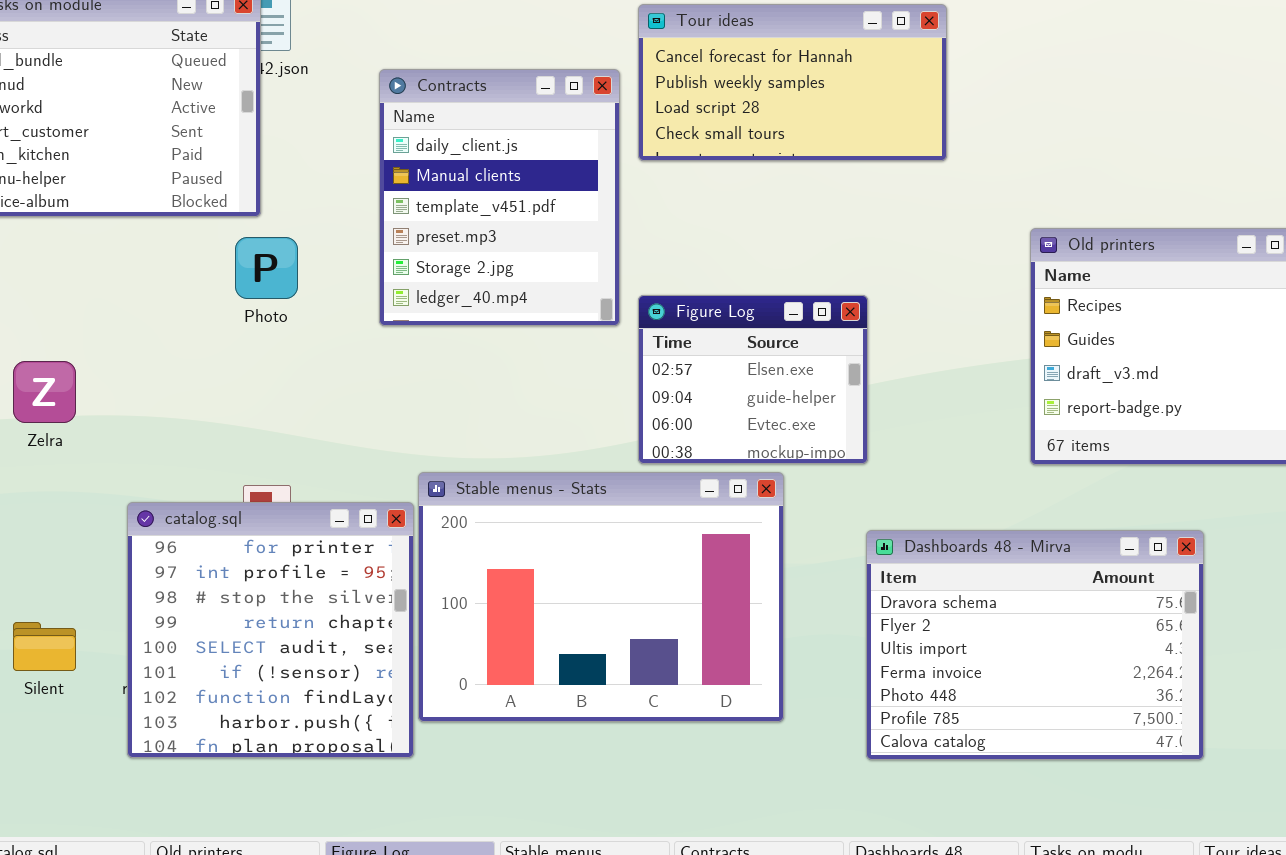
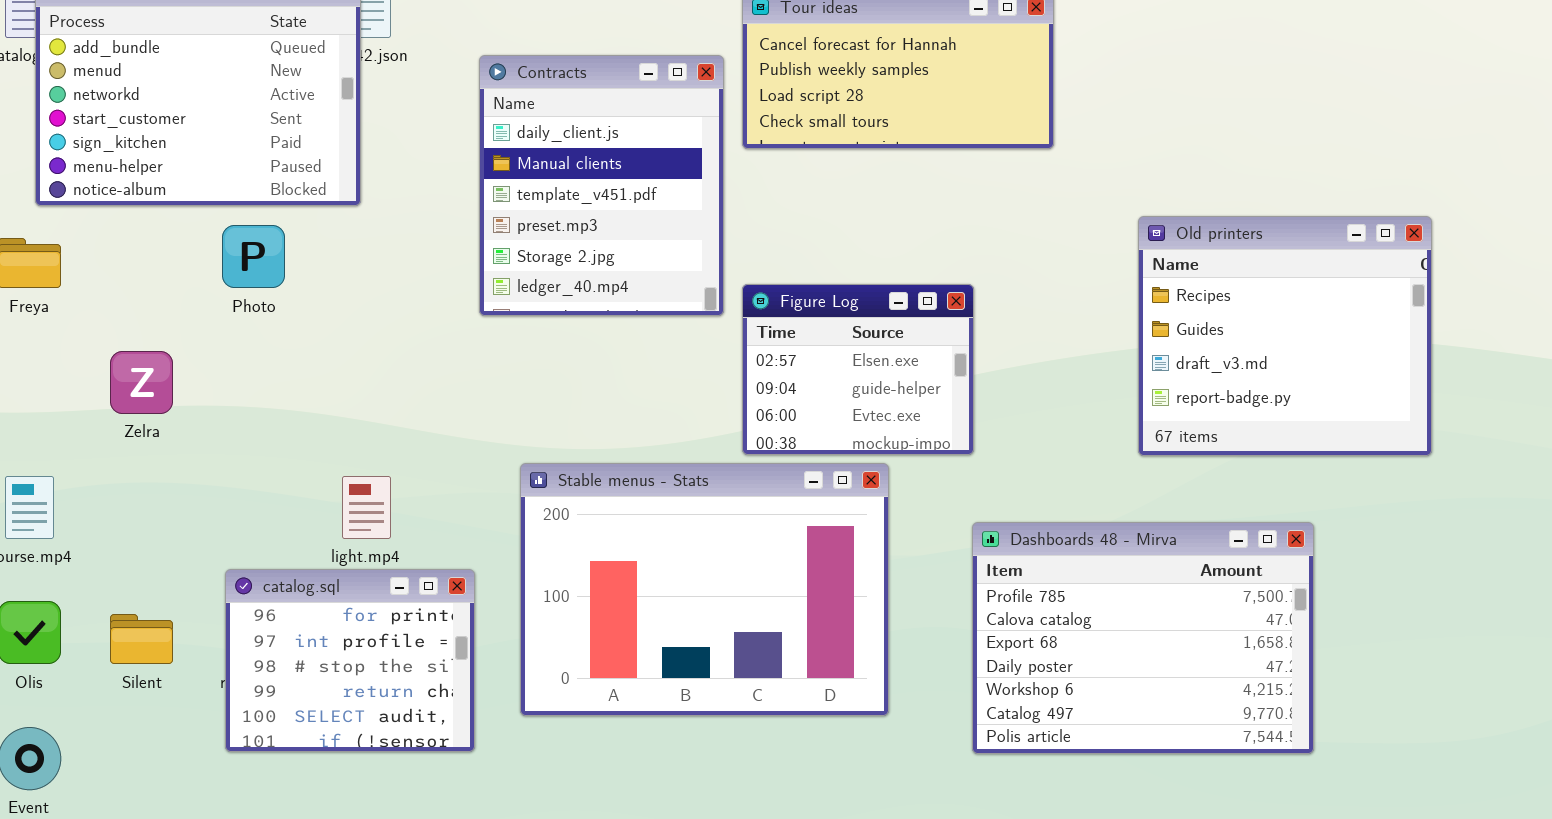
Photo: [235,237,298,299] -> [222,225,285,288], moved
catalog.sql: [127,502,414,758] -> [225,569,475,752], resized
Dashboards 48 - Mirva: [866,530,1204,760] -> [972,522,1314,754], scrolled down 5 rows

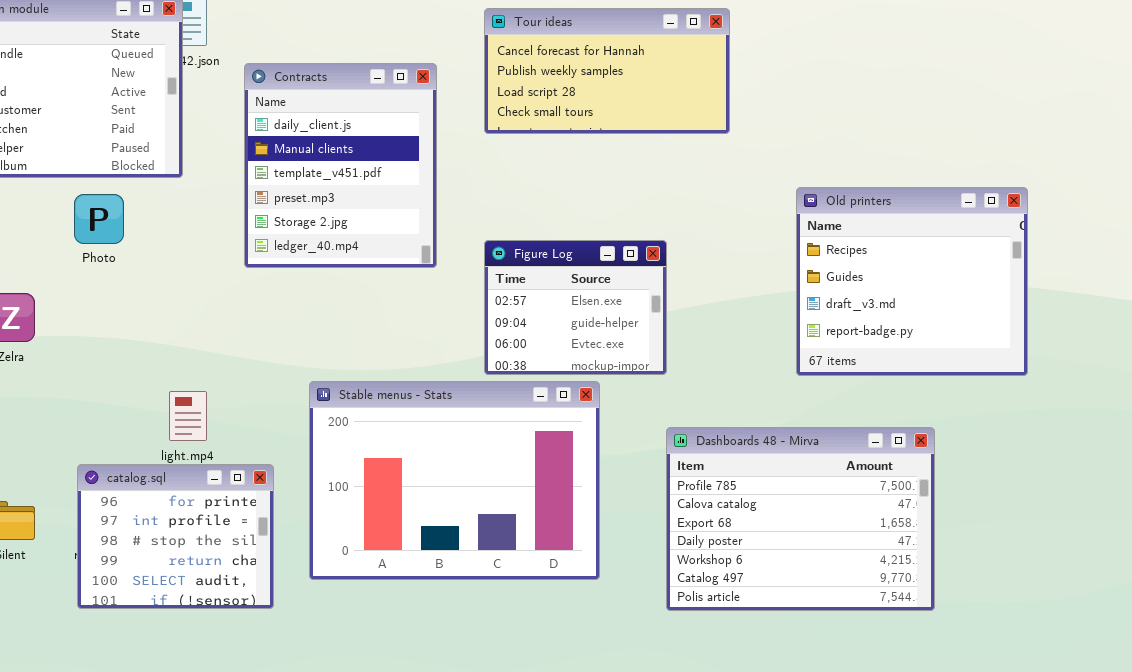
Contracts: [479,55,724,316] -> [244,63,437,268], moved

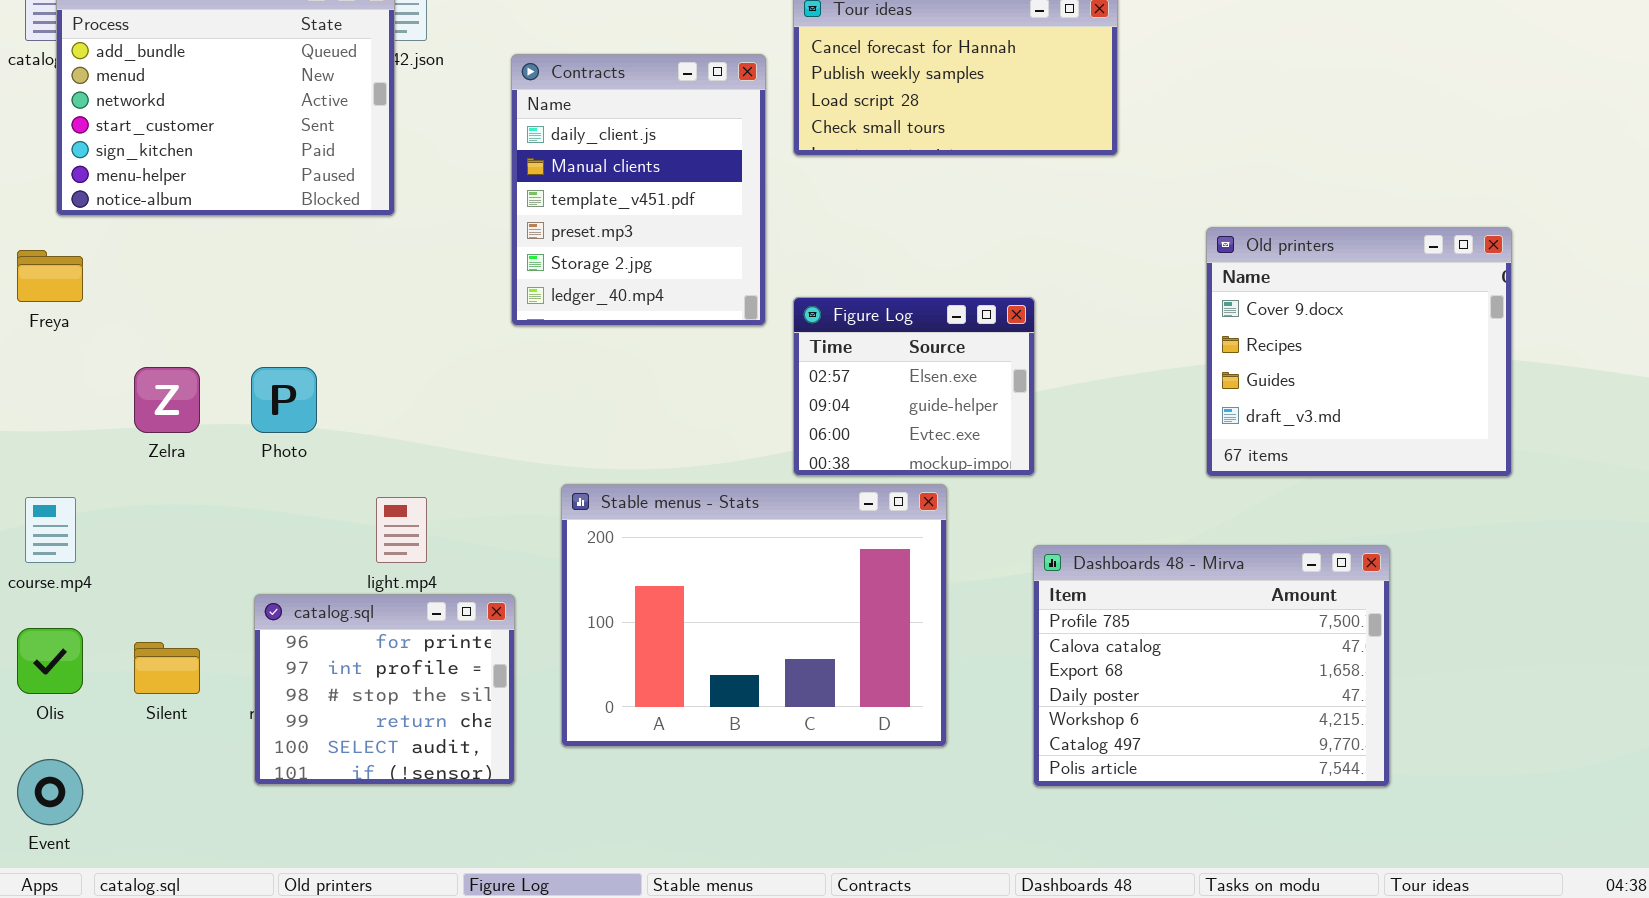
Contracts: [244,63,437,268] -> [511,54,766,326], moved
Old printers: [796,187,1028,376] -> [1206,227,1512,477], scrolled up 1 row
Photo: [74,194,124,244] -> [251,367,317,433], moved

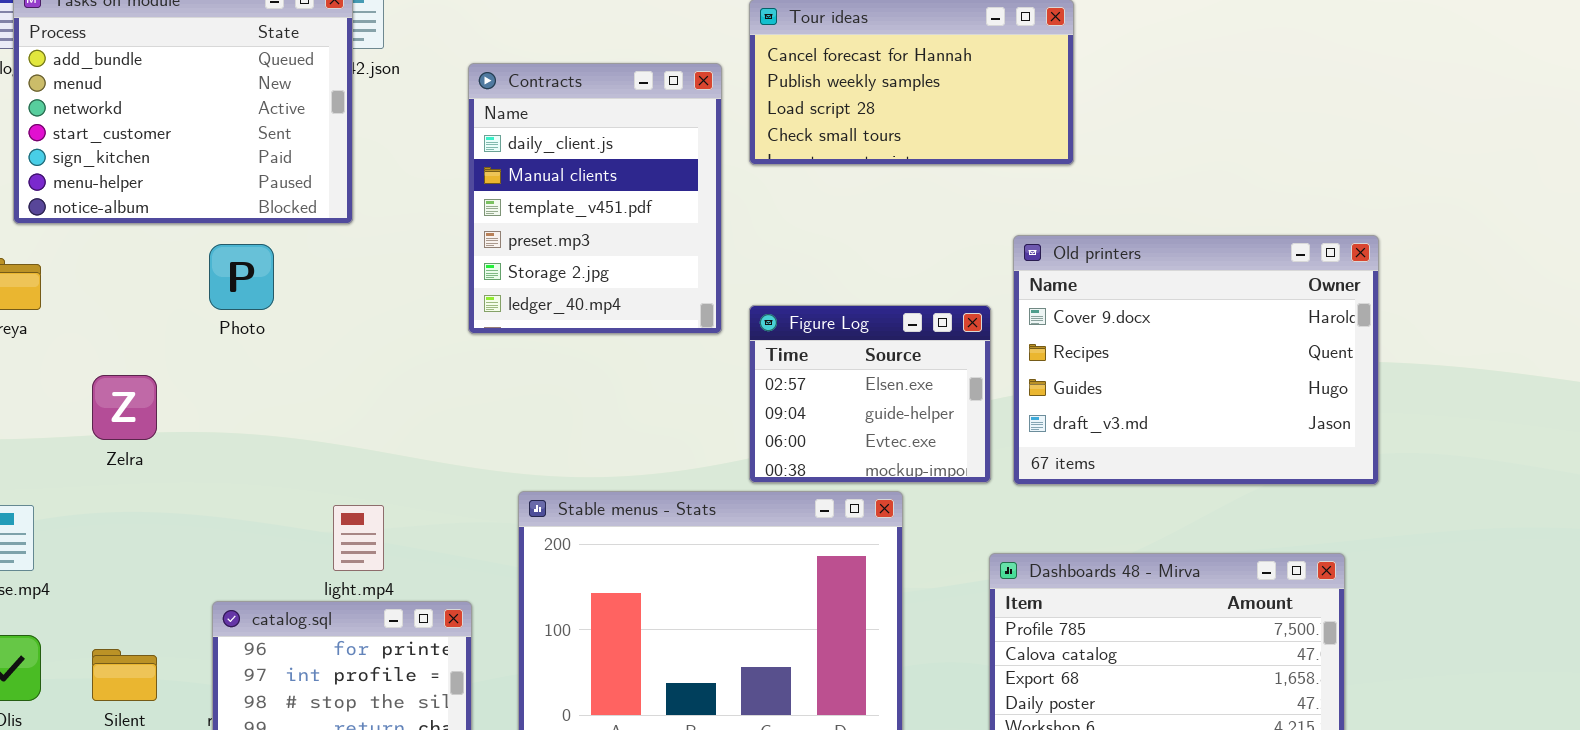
Old printers: [1206,227,1512,477] -> [1013,235,1379,485], moved, resized
Photo: [251,367,317,433] -> [209,244,274,310], moved

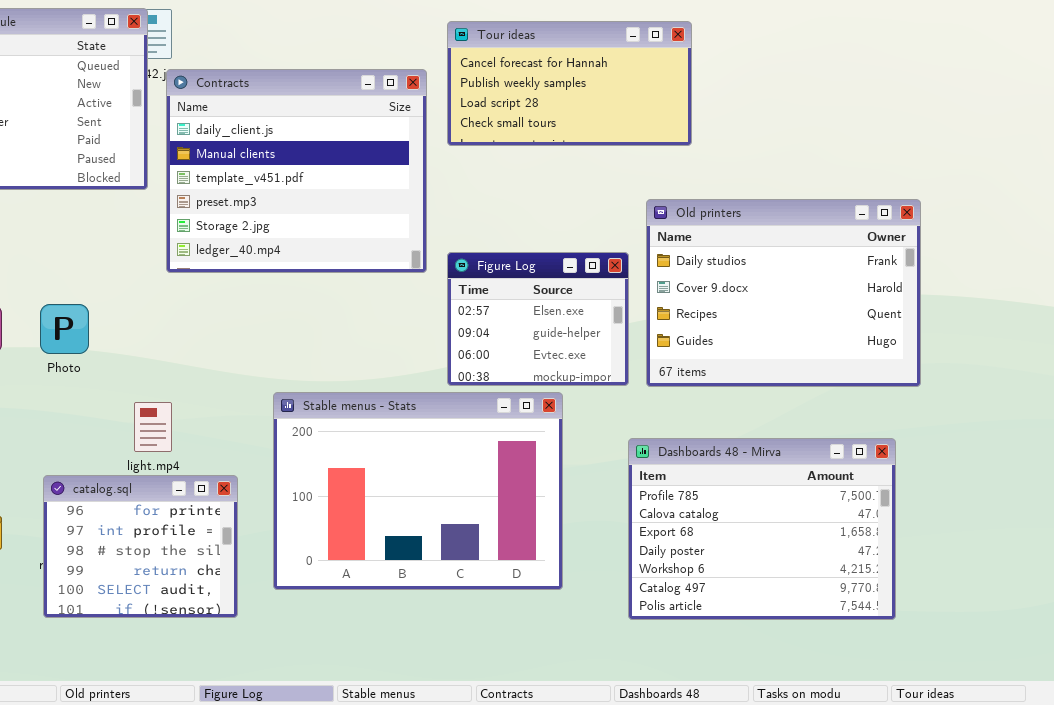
Contracts: [468,63,722,334] -> [166,69,427,273], resized
Old printers: [1013,235,1379,485] -> [646,199,921,387], scrolled up 1 row
Photo: [209,244,274,310] -> [40,304,89,354], moved

